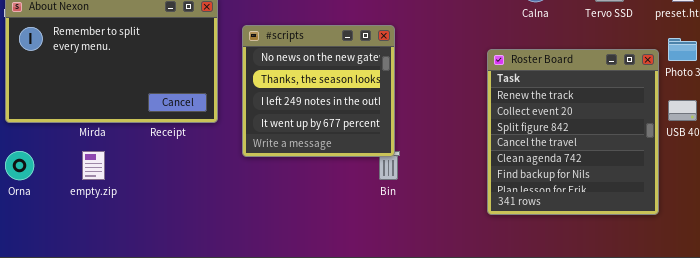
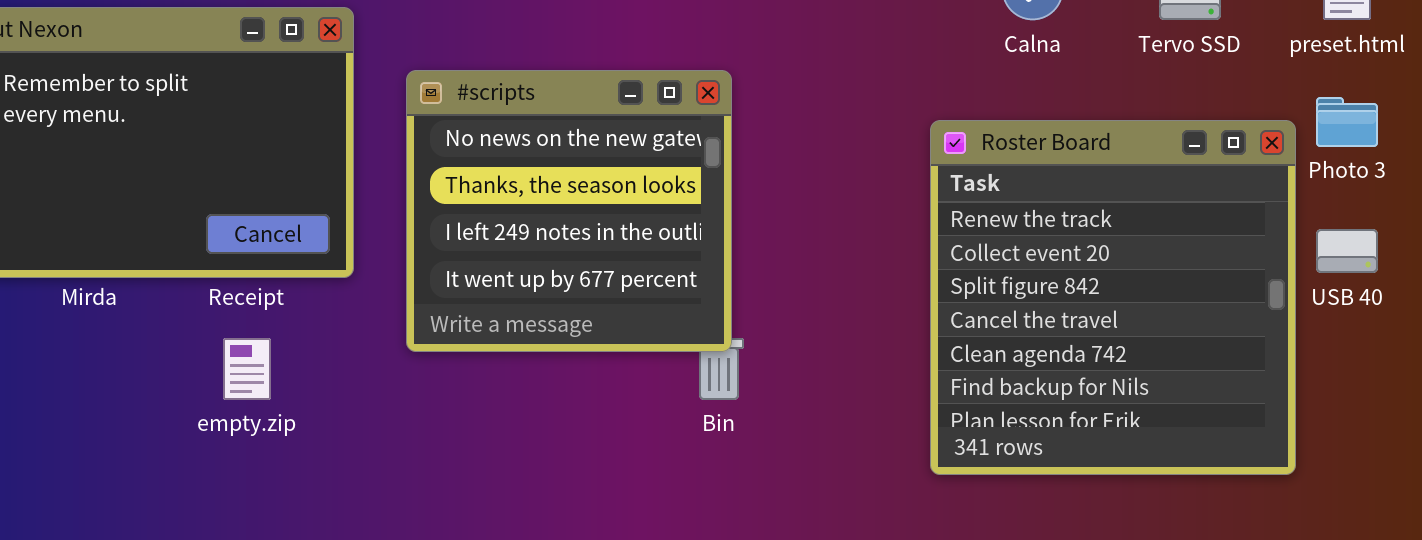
empty.zip: [82,151,105,180] -> [223,338,271,400], moved

